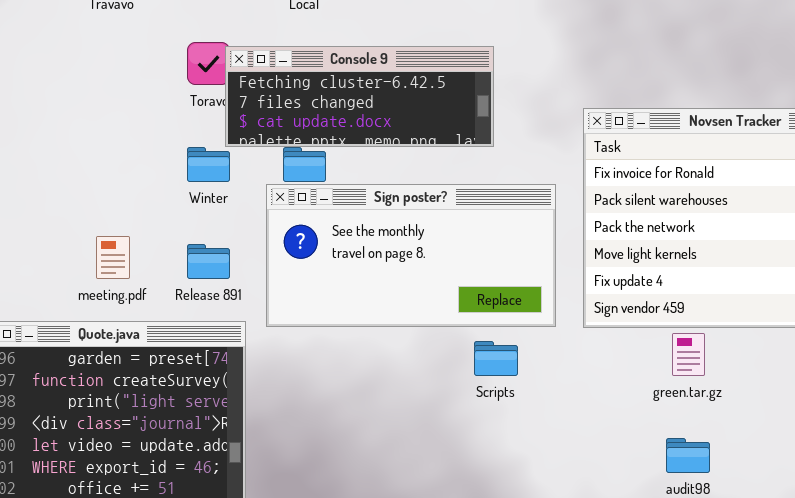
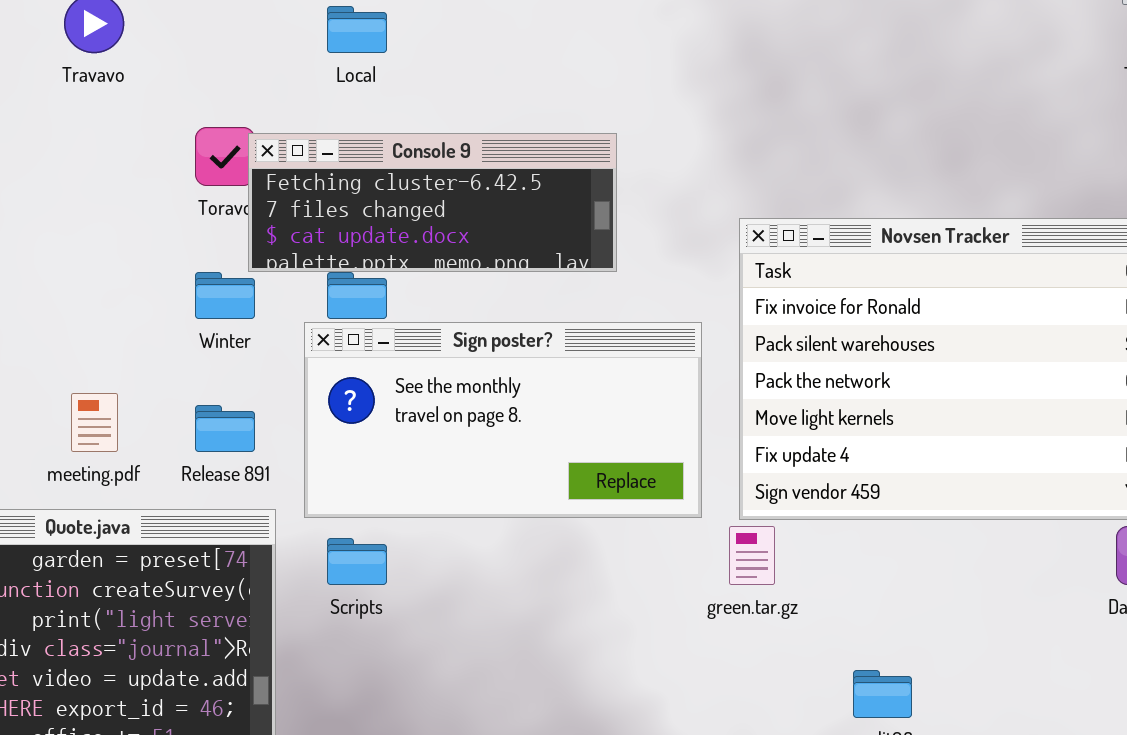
green.tar.gz: [672,333,705,376] -> [729,526,775,585], moved
Scripts: [474,341,518,376] -> [327,538,387,585], moved

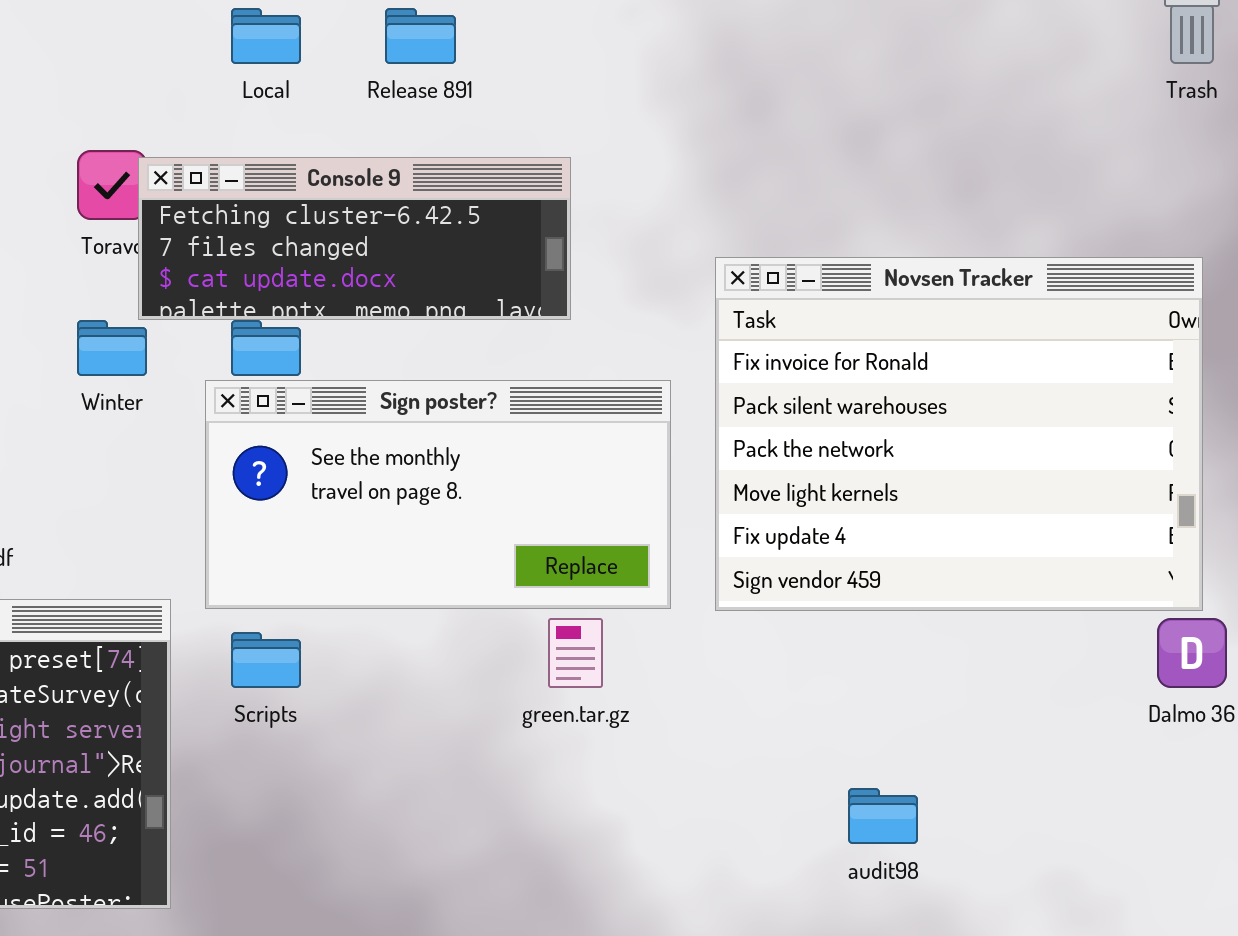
Release 891: [195,405,255,452] -> [385,8,456,64], moved
green.tar.gz: [729,526,775,585] -> [548,618,603,688], moved

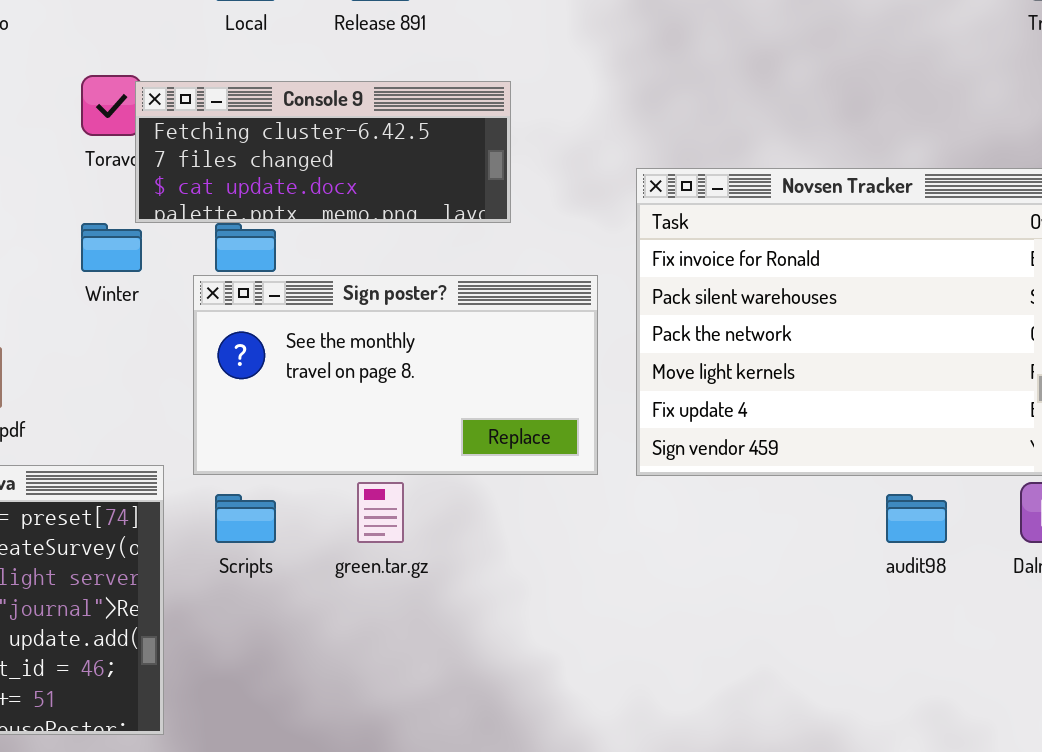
green.tar.gz: [548,618,603,688] -> [357,482,404,543], moved
audit98: [848,788,918,844] -> [886,494,947,543], moved

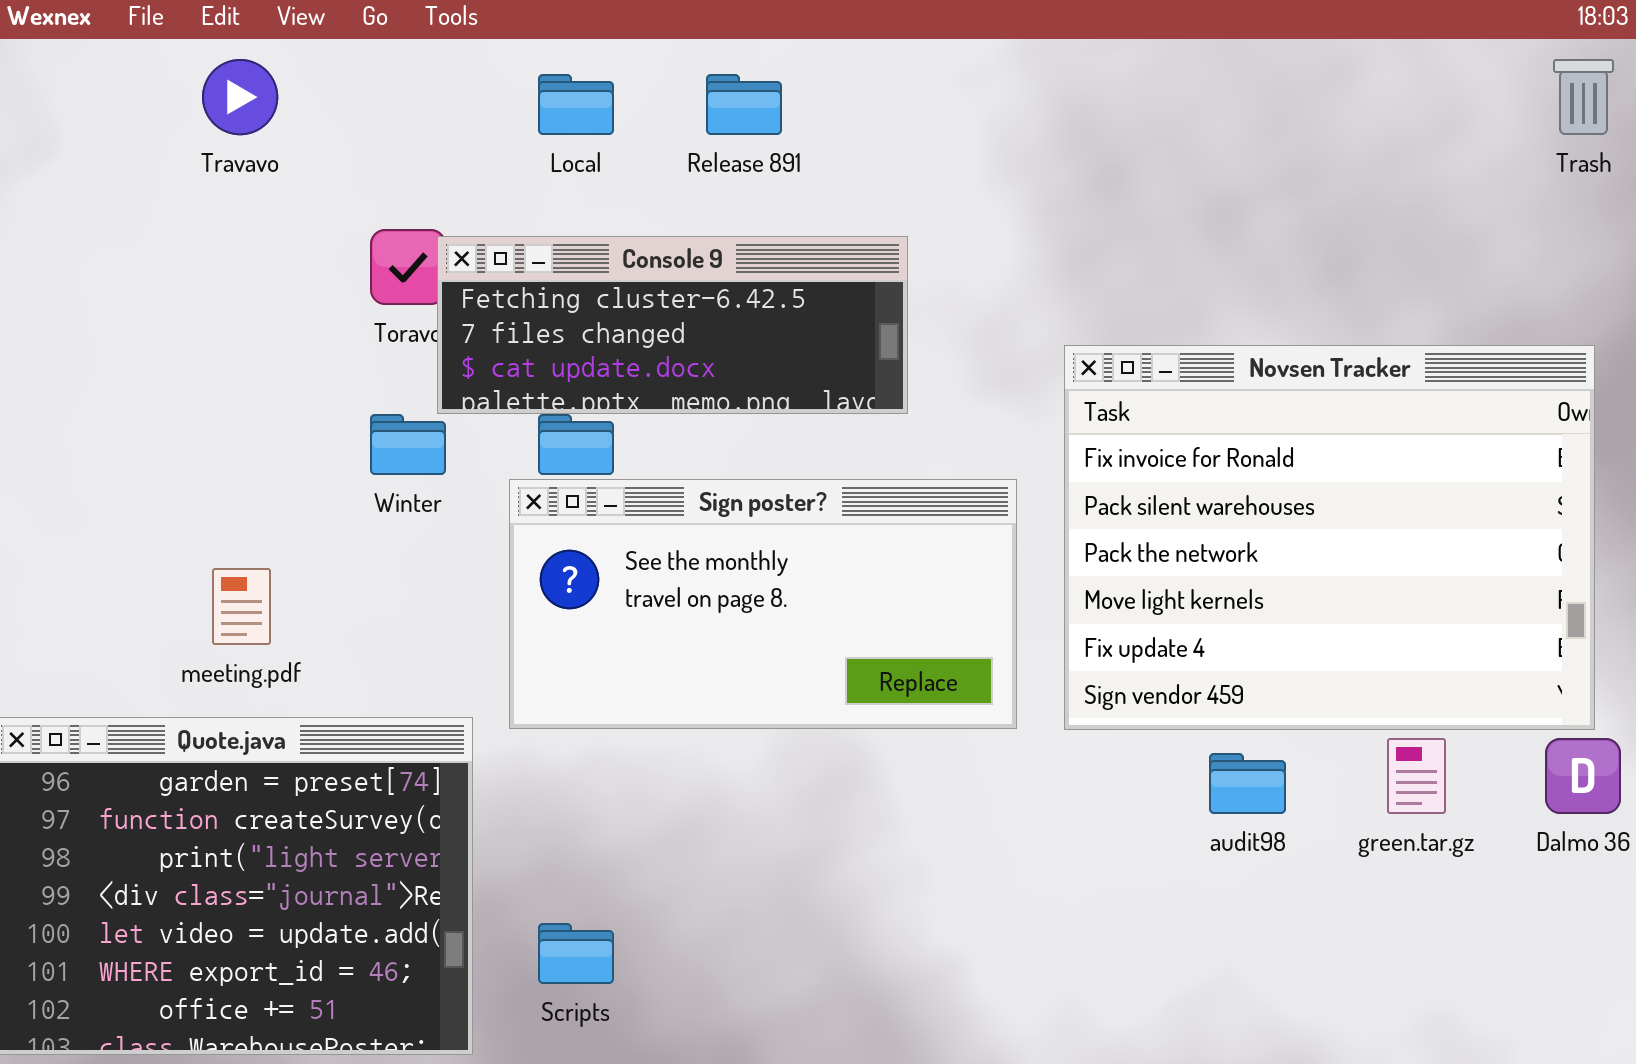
green.tar.gz: [357,482,404,543] -> [1387,738,1446,814], moved
Scripts: [215,494,276,543] -> [538,923,614,984], moved
audit98: [886,494,947,543] -> [1209,753,1286,814], moved

